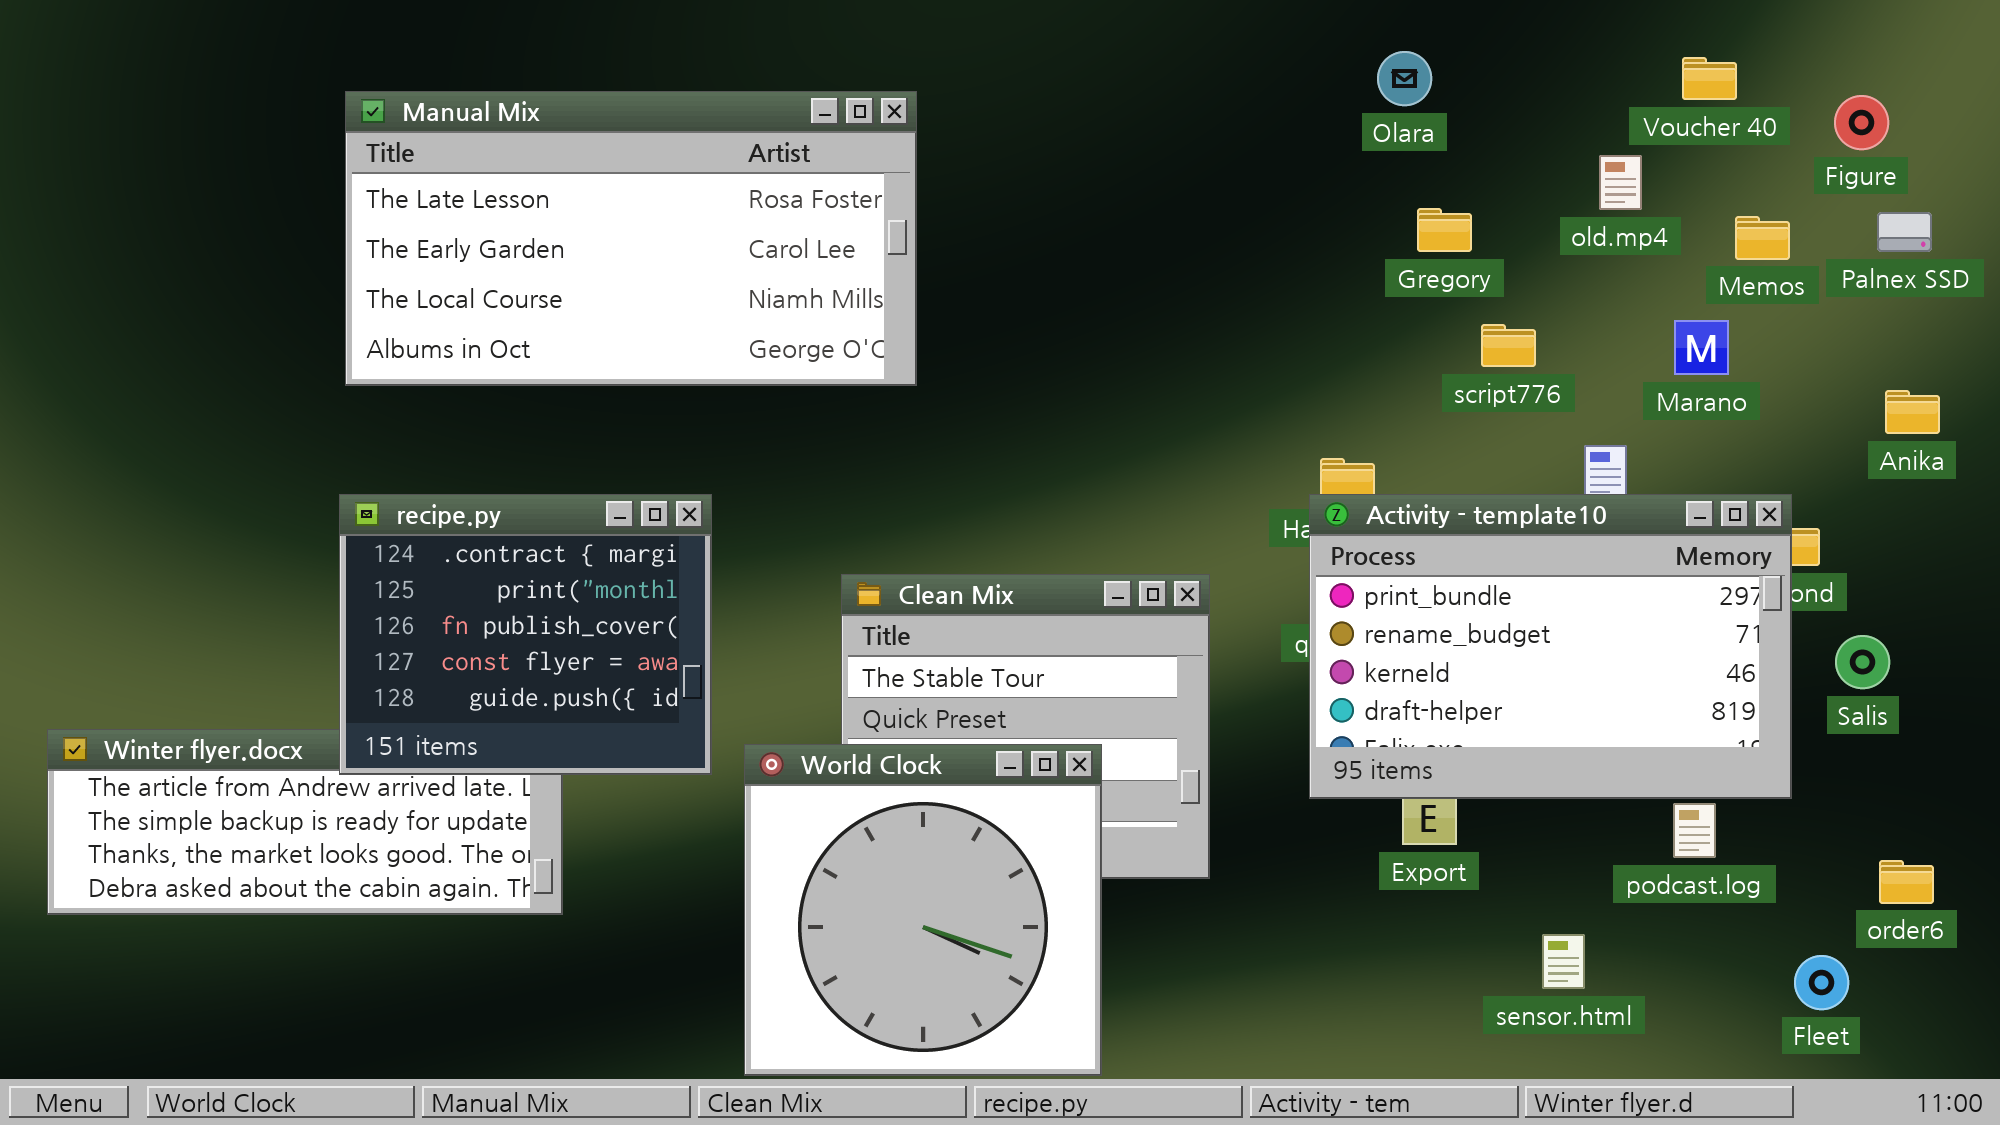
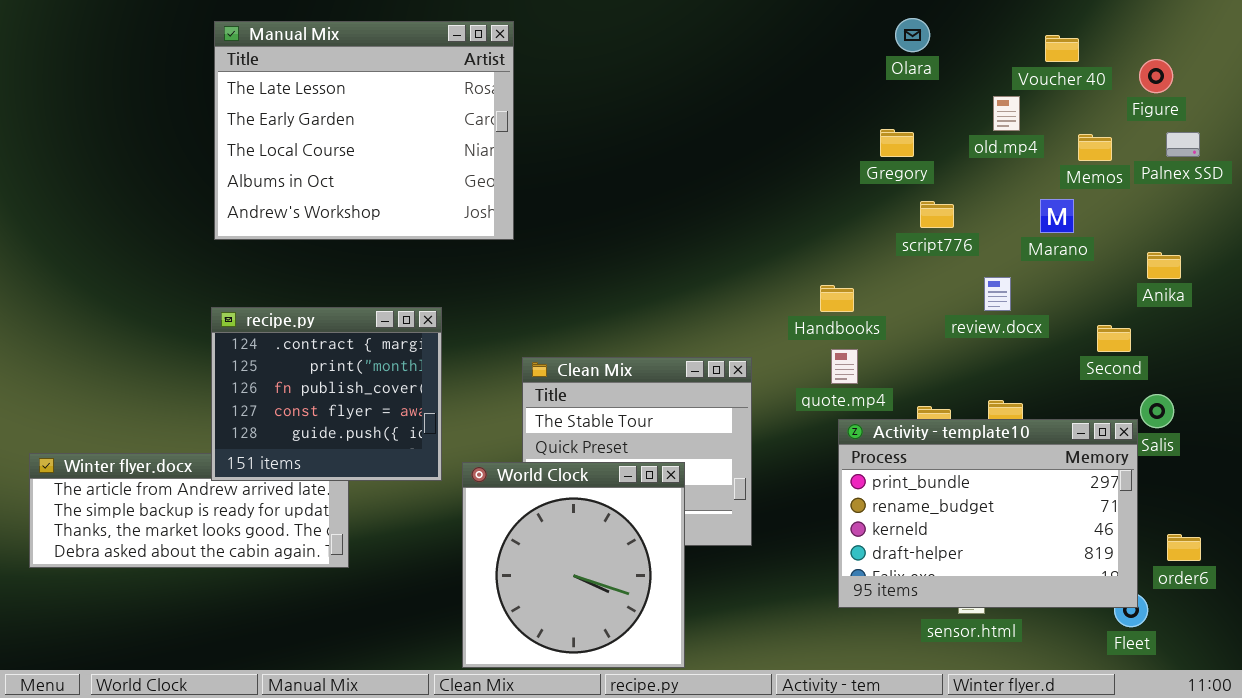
Olara: [1377,51,1432,106] -> [895,18,930,52], moved
Manual Mix: [345,91,917,386] -> [214,21,514,240], resized
Anika: [1885,390,1940,434] -> [1147,252,1181,279], moved
Activity - template10: [1309,494,1792,799] -> [838,419,1138,608], moved

